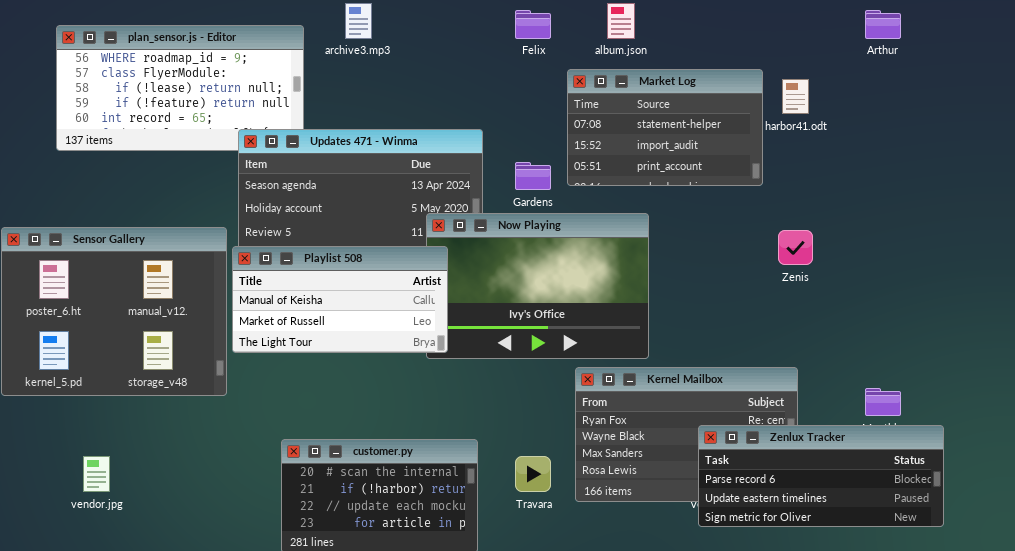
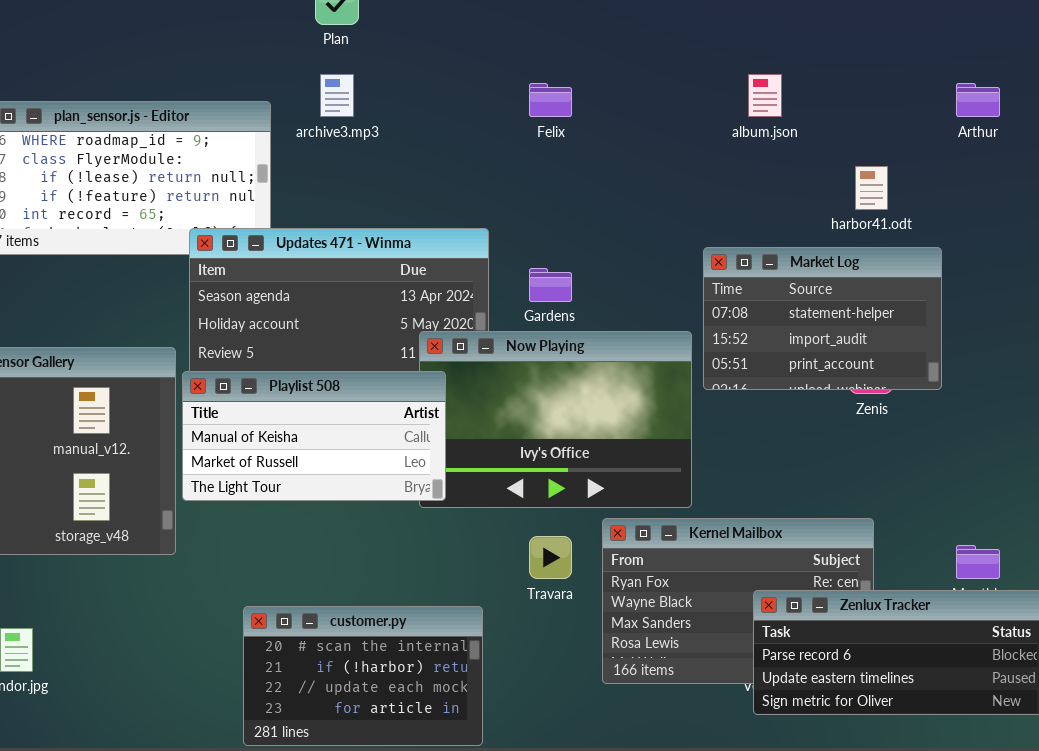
album.json: [607,3,635,39] -> [748,74,782,117], moved
Market Log: [567,69,763,186] -> [703,247,942,390], moved
Travara: [515,456,551,492] -> [529,536,572,579], moved

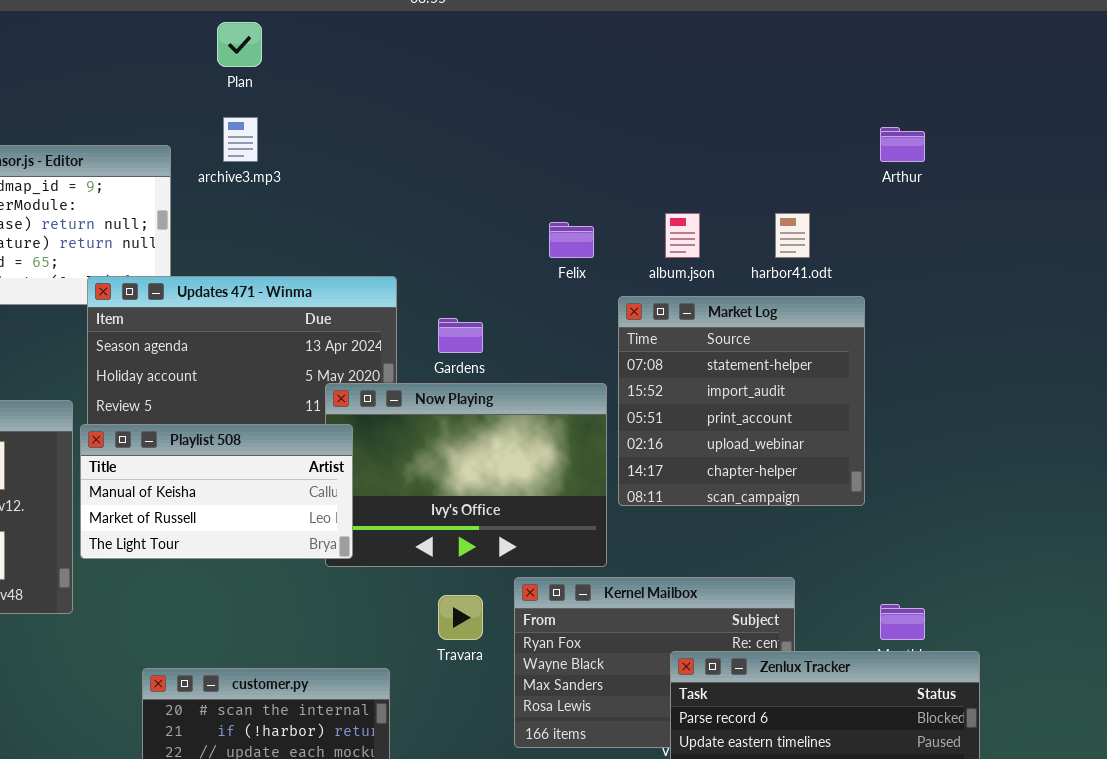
album.json: [748,74,782,117] -> [665,213,700,258], moved
Felix: [529,83,572,117] -> [549,222,594,258], moved
Market Log: [703,247,942,390] -> [618,296,865,506], resized

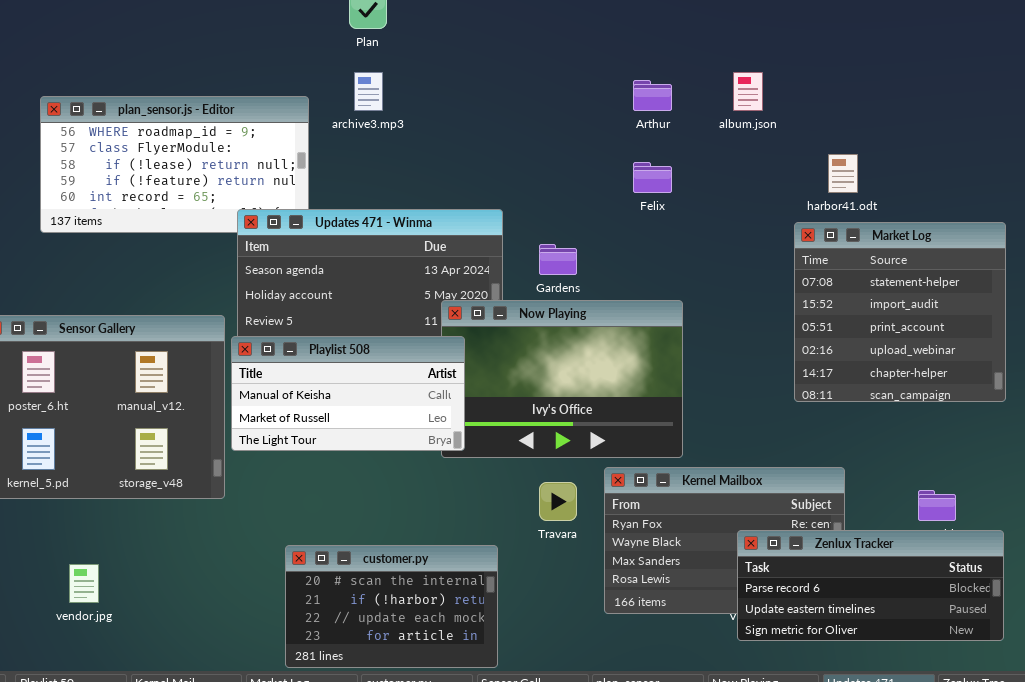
Arthur: [880,127,925,162] -> [633,80,672,111], moved
album.json: [665,213,700,258] -> [733,72,763,111], moved
Market Log: [618,296,865,506] -> [794,222,1006,402], moved

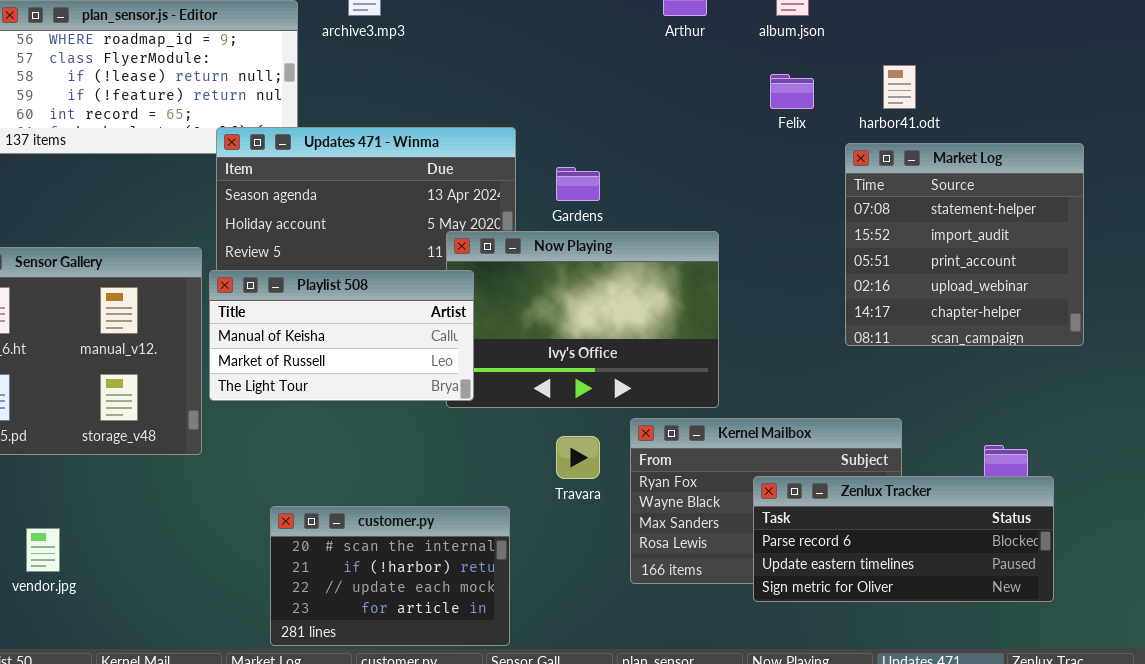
Felix: [633,162,672,193] -> [770,74,814,109], moved
Zenlux Tracker: [737,530,1004,641] -> [753,476,1054,602], moved

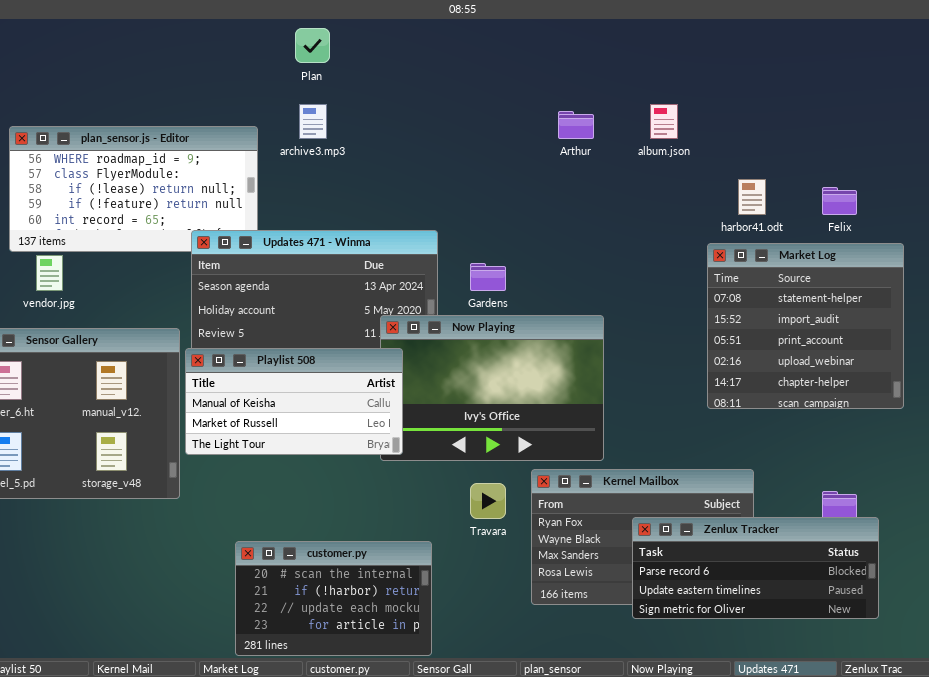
Felix: [770,74,814,109] -> [822,187,857,215], moved
vendor.jpg: [26,528,60,572] -> [36,255,63,291], moved

